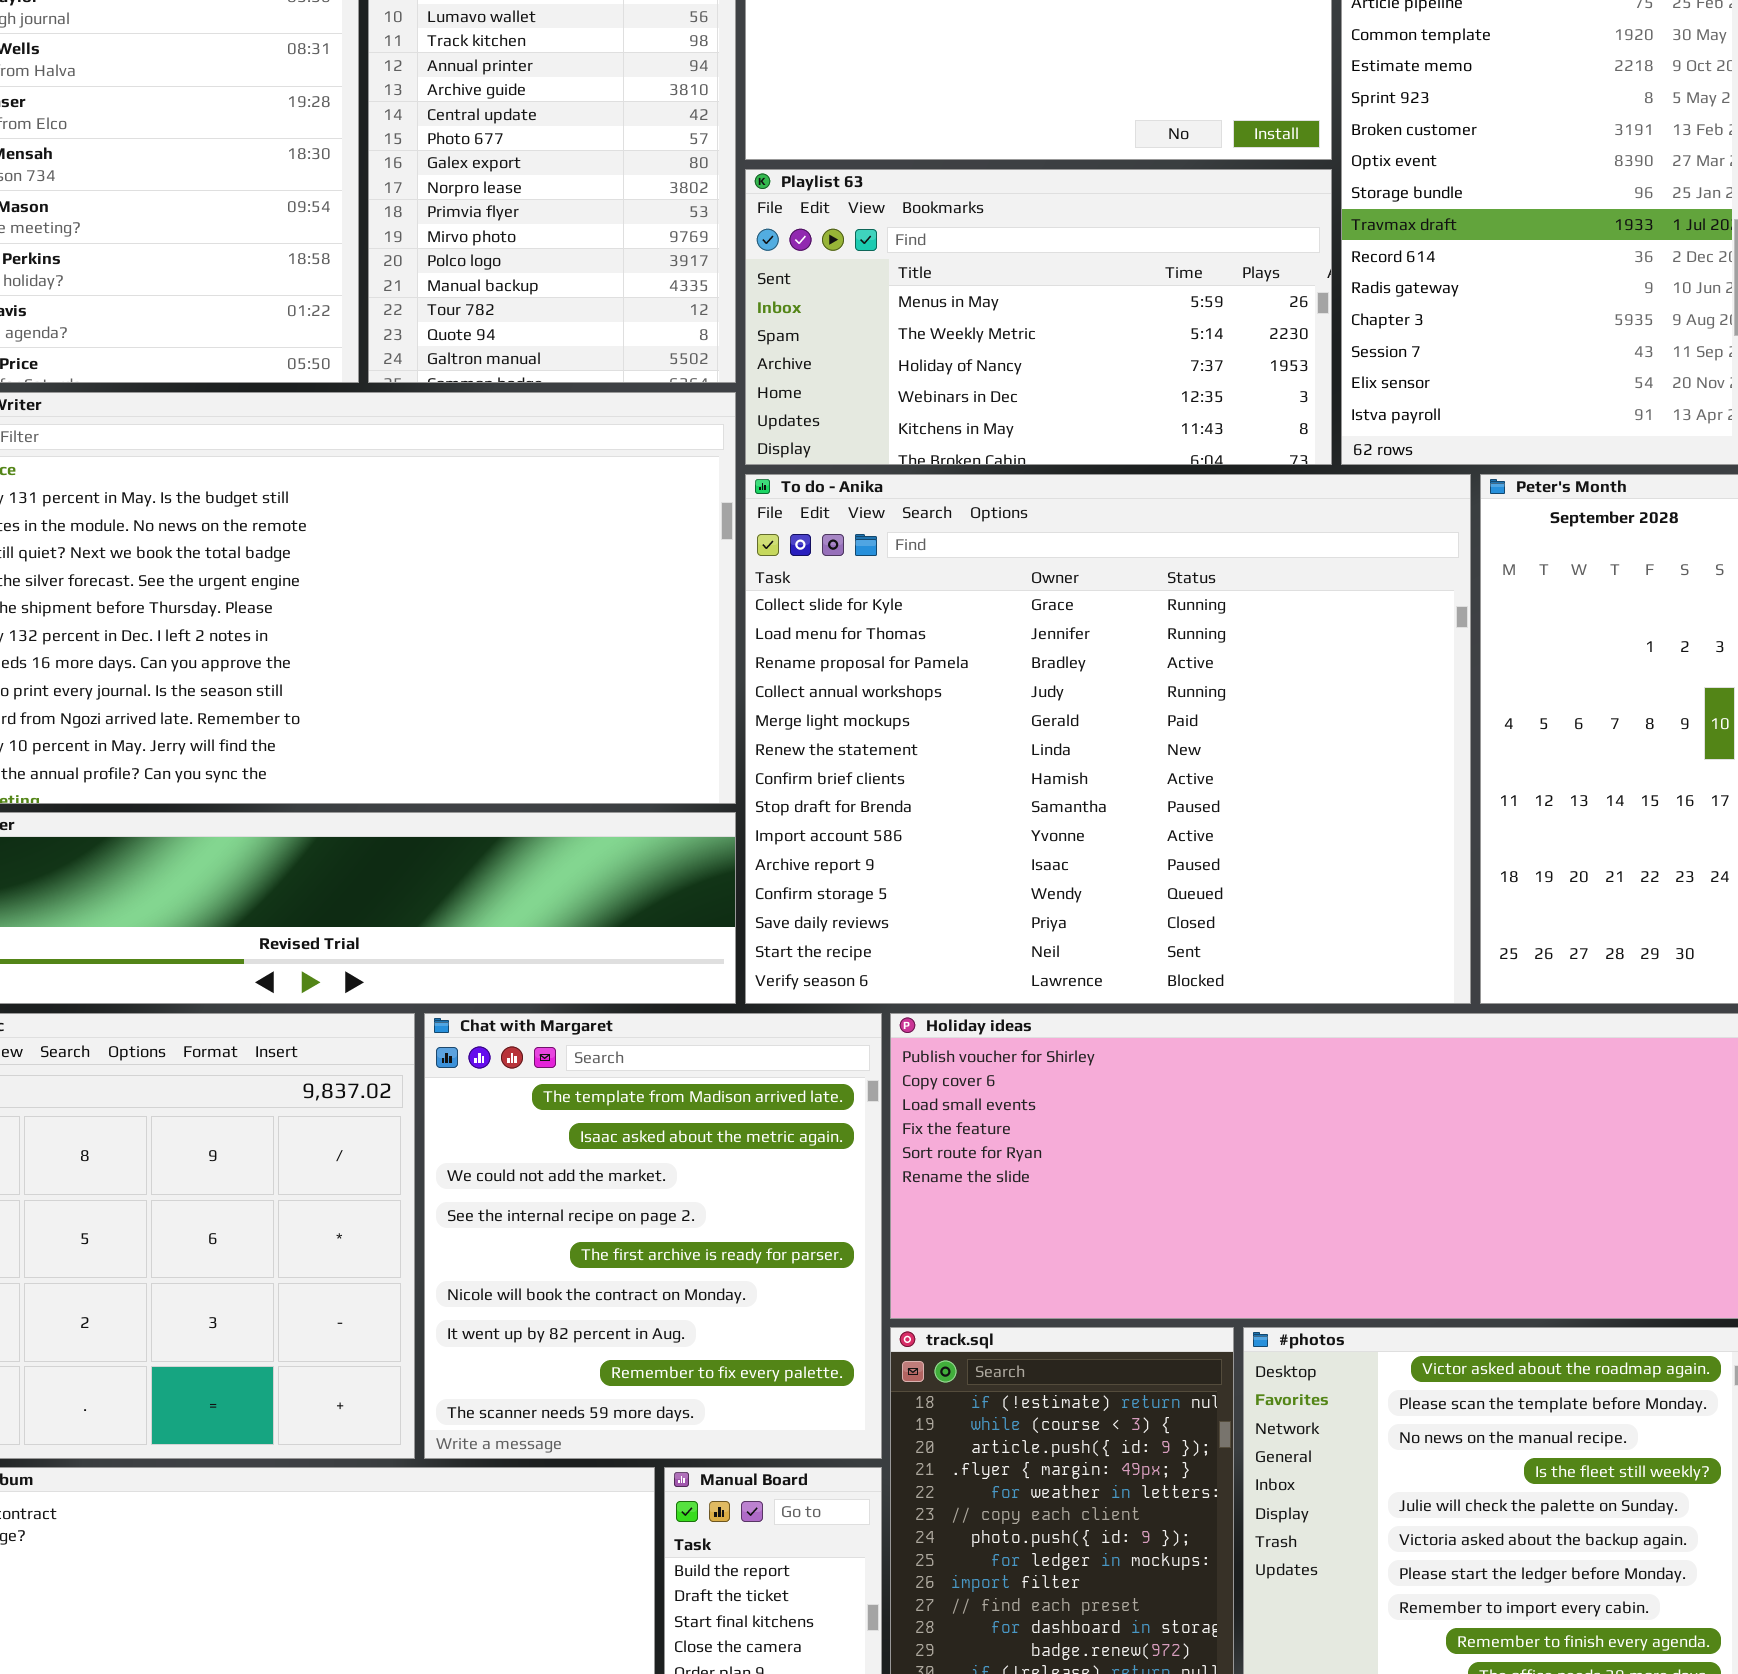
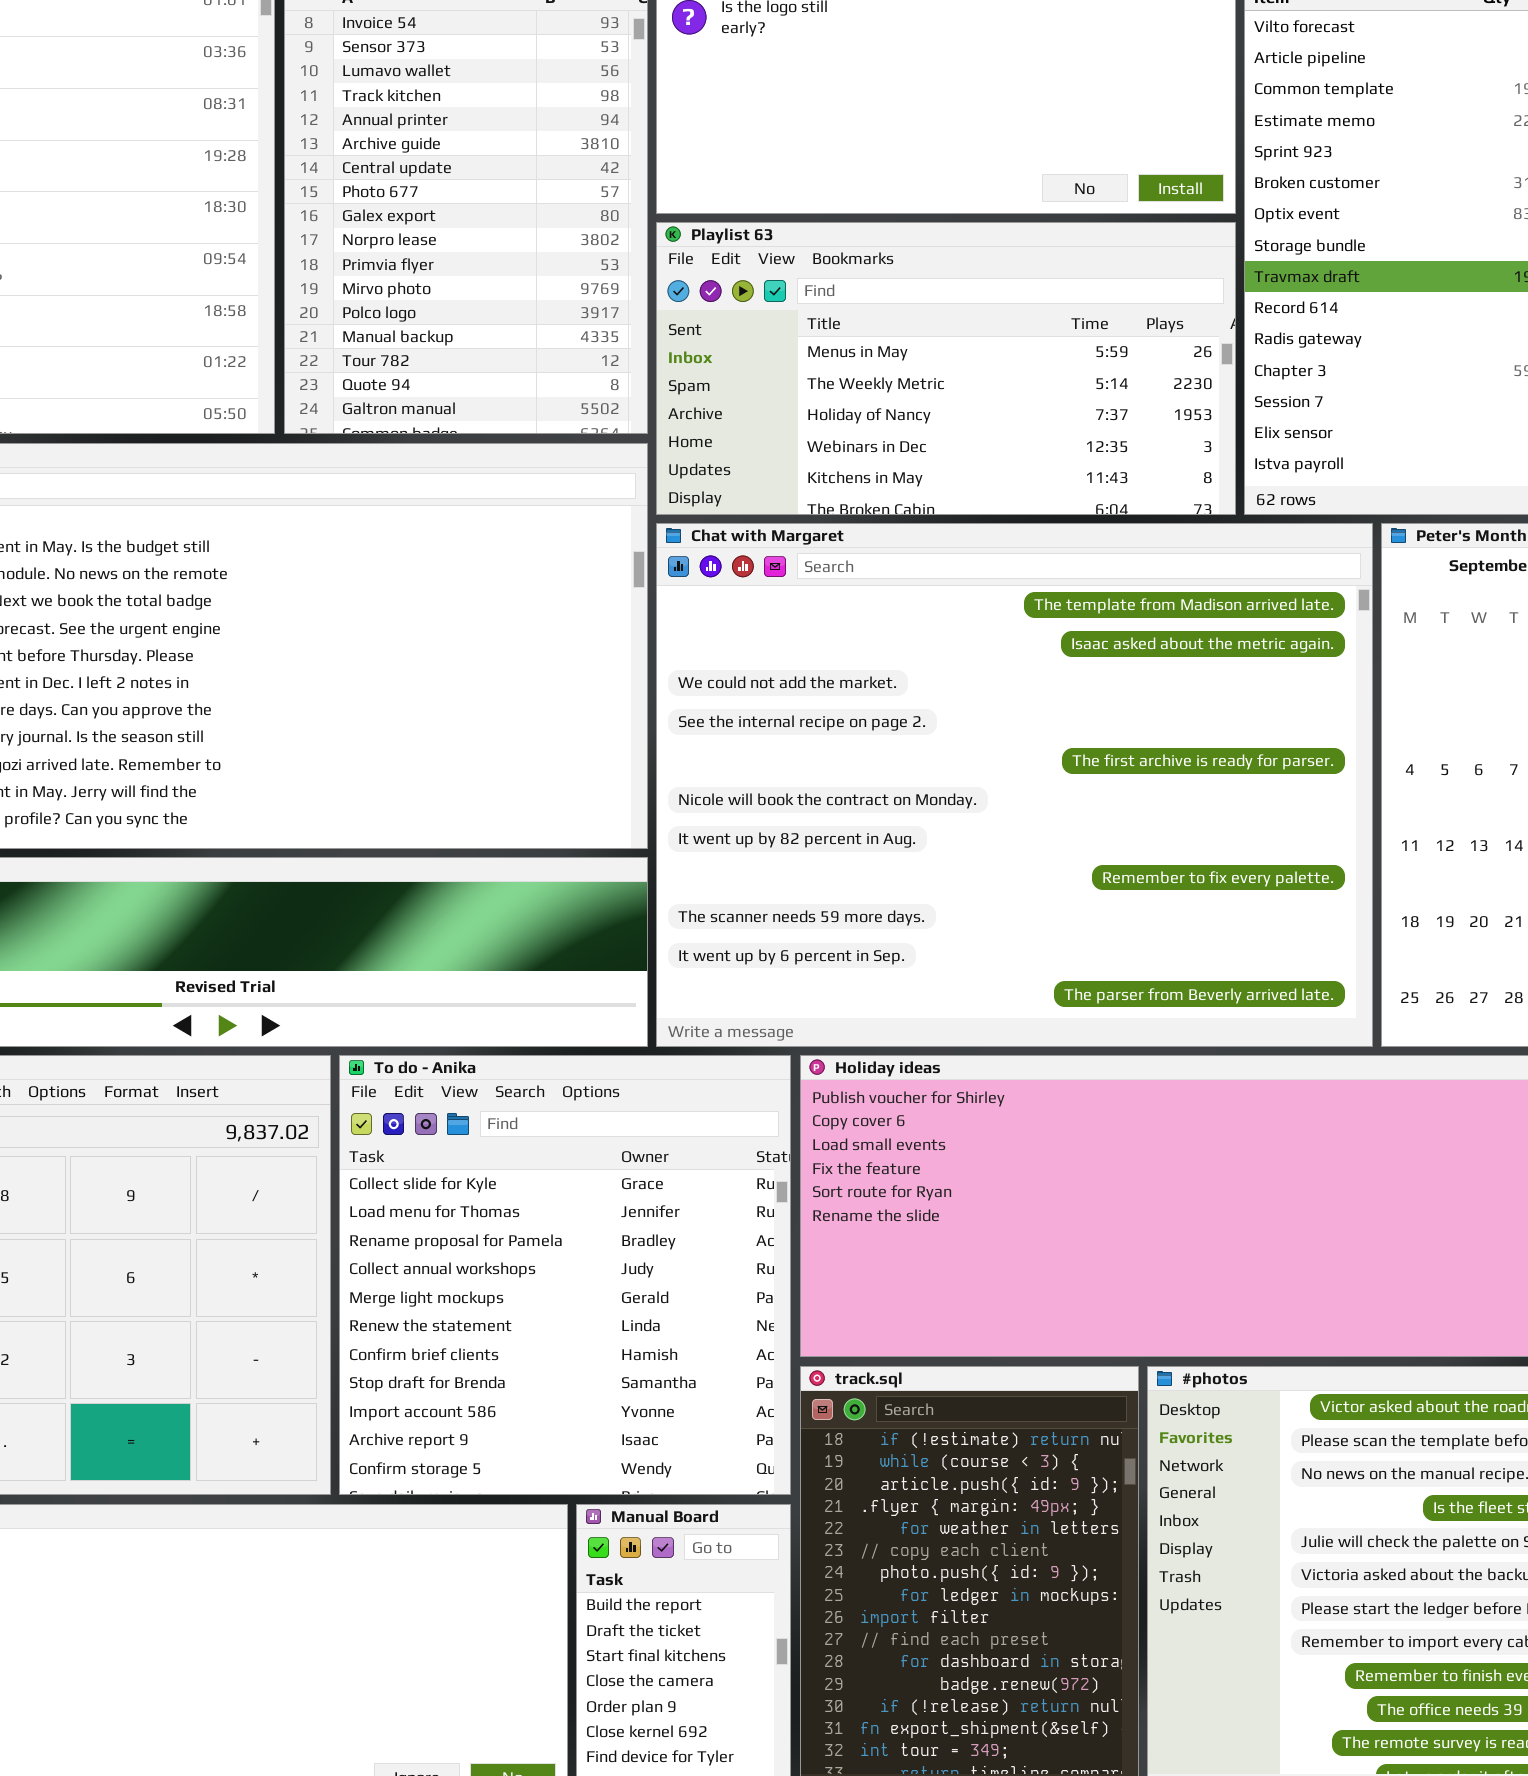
To do - Anika: [745,474,1471,1004] -> [339,1055,791,1495], moved, resized
Chat with Margaret: [424,1013,882,1459] -> [656,523,1373,1047], moved, resized

